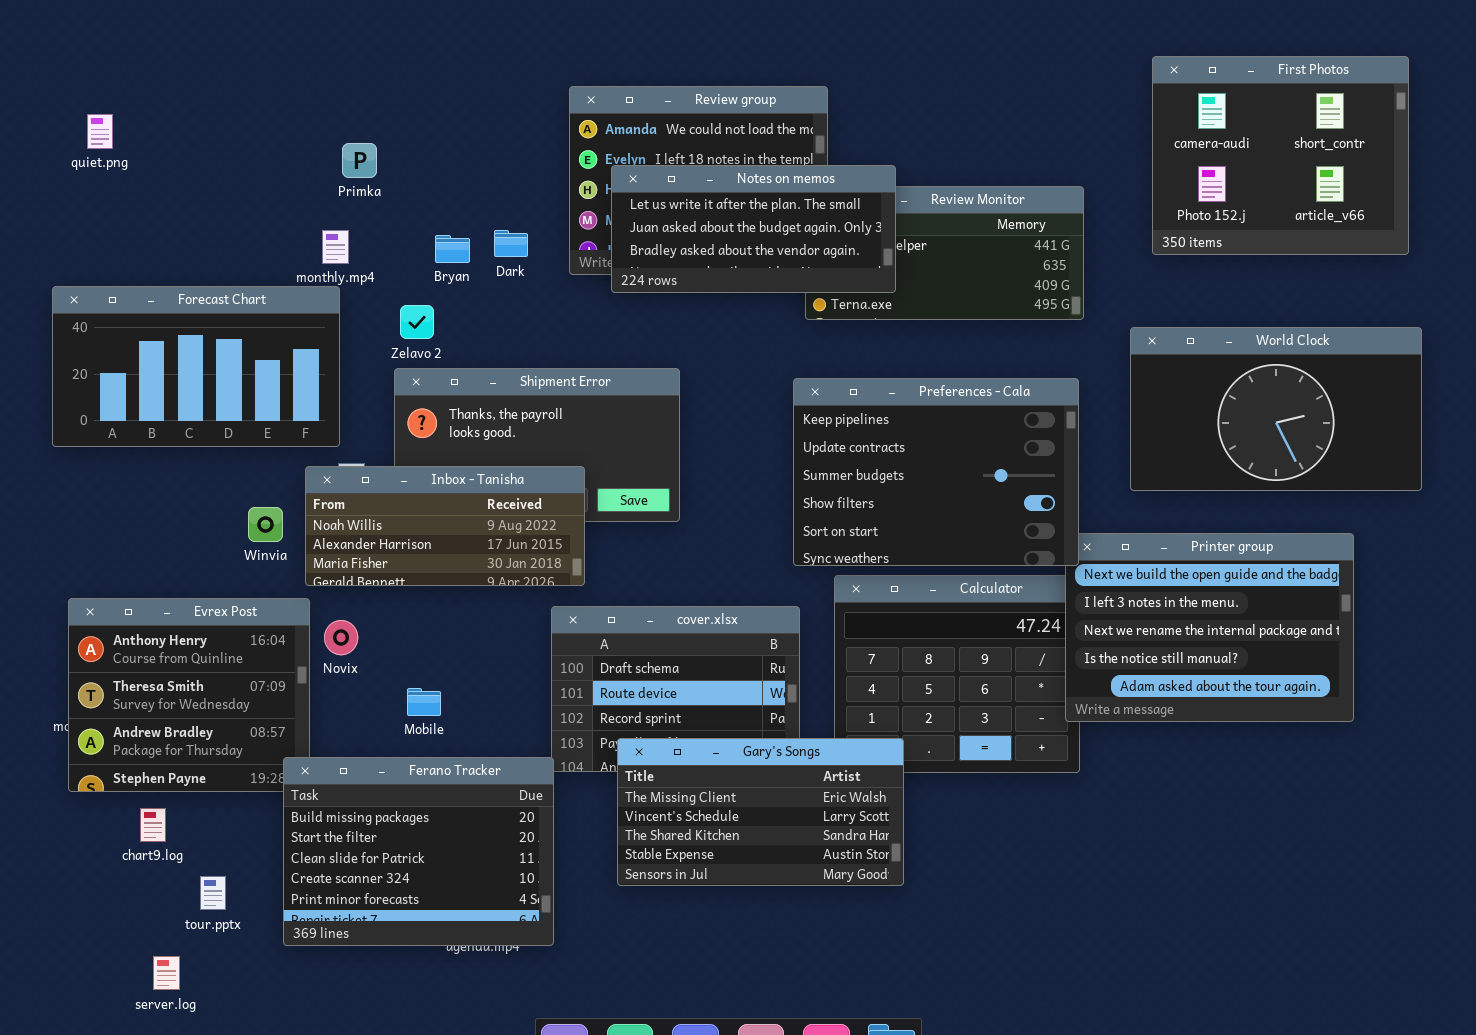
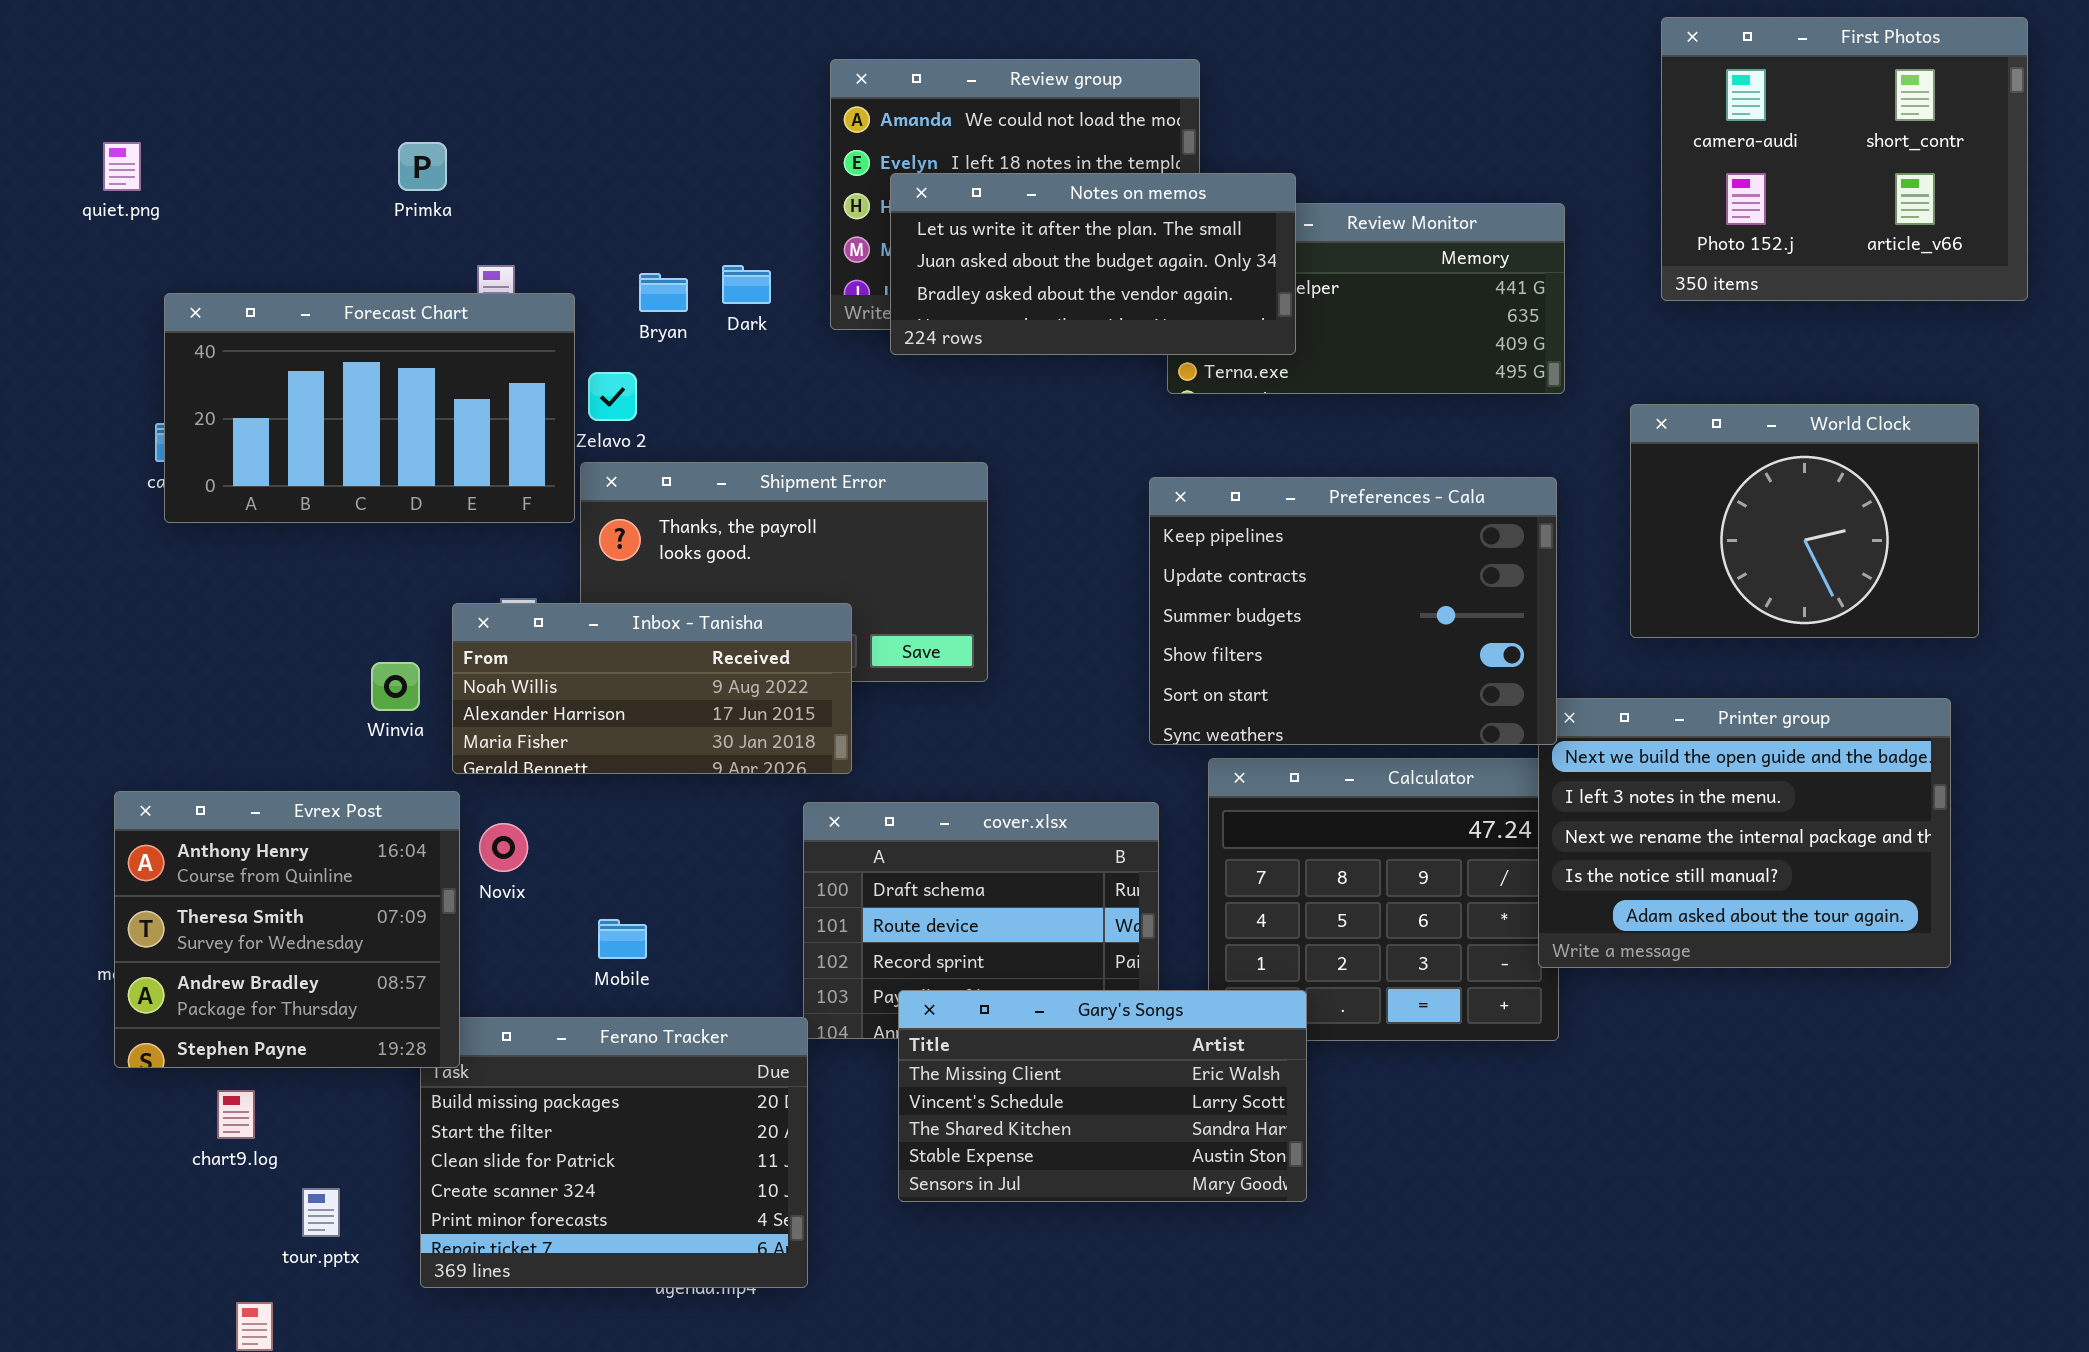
quiet.png: [87,114,113,149] -> [103,142,141,191], moved
Primka: [342,143,377,178] -> [398,142,447,191], moved
Forecast Chart: [52,286,340,447] -> [164,293,575,523], moved
World Clock: [1130,327,1422,491] -> [1630,404,1979,638], resized
Evrex Post: [68,598,310,792] -> [114,791,460,1068], raised

